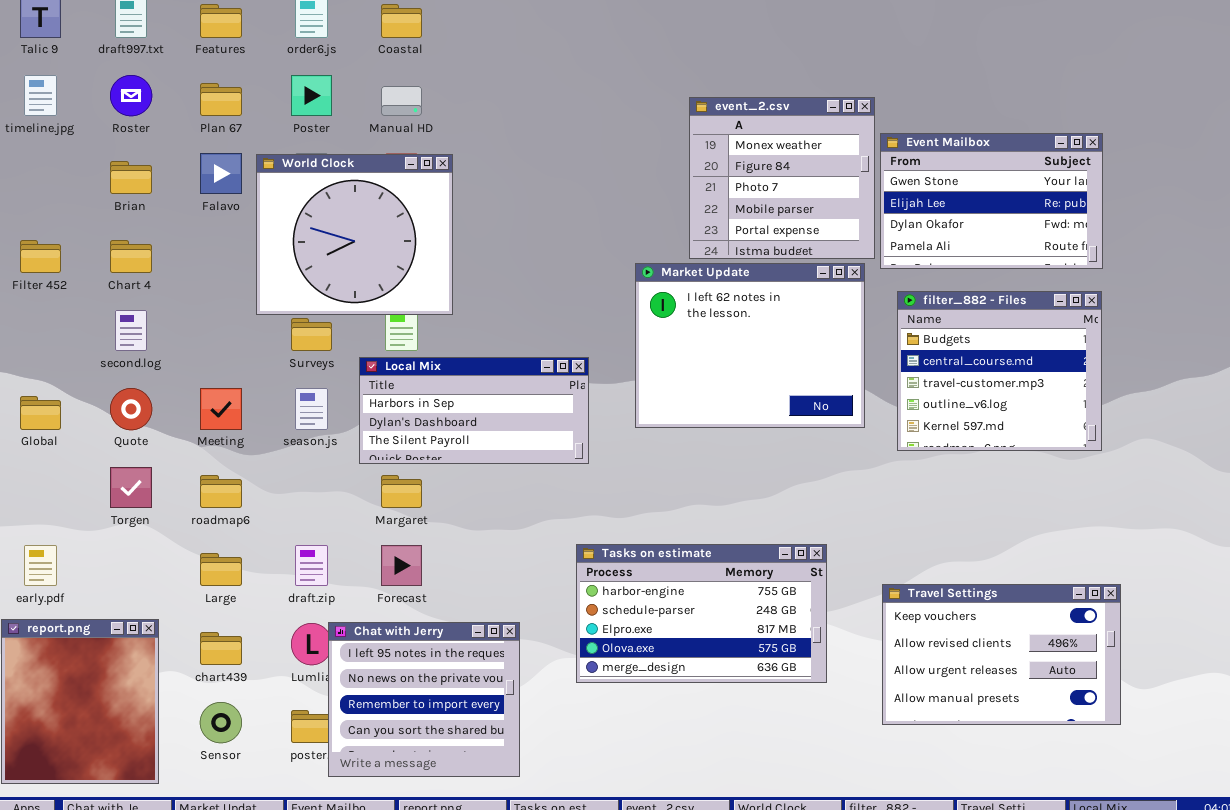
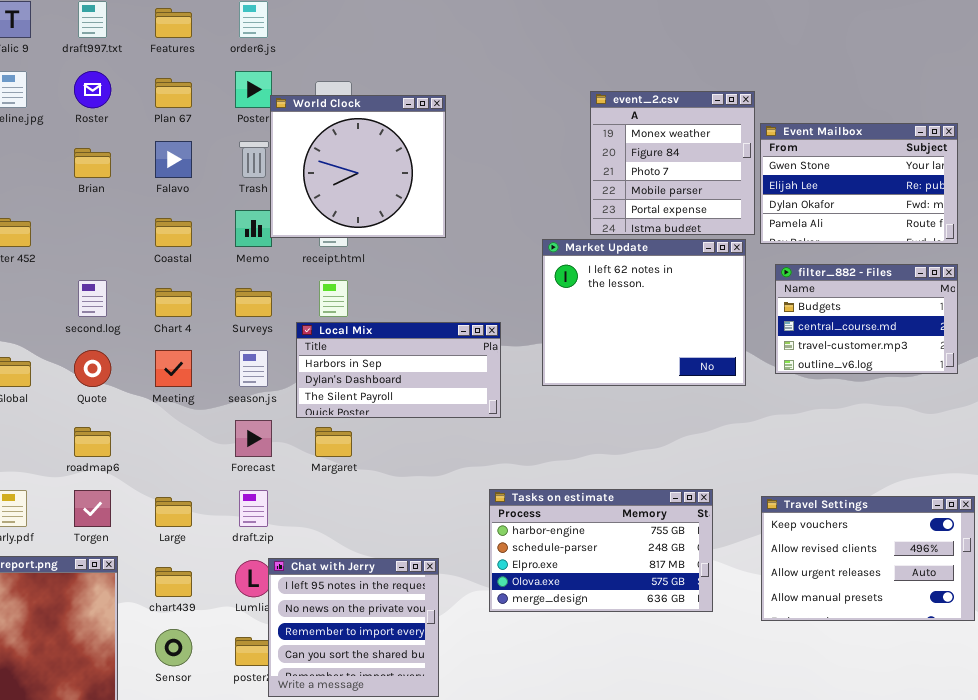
Coastal: [381,4,422,38] -> [155,218,192,247], moved
World Clock: [256,154,453,315] -> [270,95,446,238], moved
Chart 4: [110,240,152,273] -> [155,288,192,317], moved
filter_882 - Files: [897,291,1102,451] -> [775,264,958,374], resized
Torgen: [110,467,152,508] -> [74,490,111,527], moved
roadmap6: [200,475,242,508] -> [74,427,111,457], moved
Forecast: [381,545,422,586] -> [235,420,272,457], moved
Travel Settings: [882,584,1121,725] -> [761,496,975,621], moved

